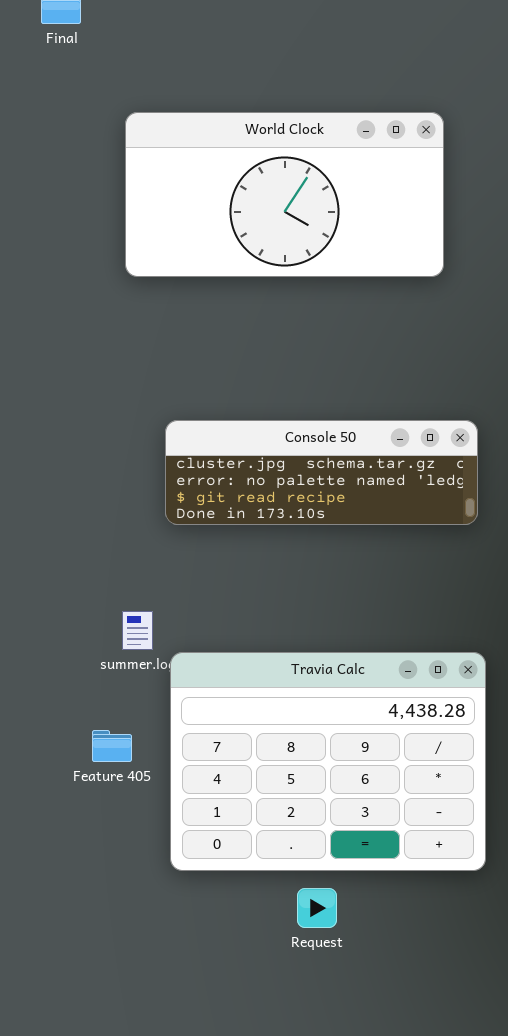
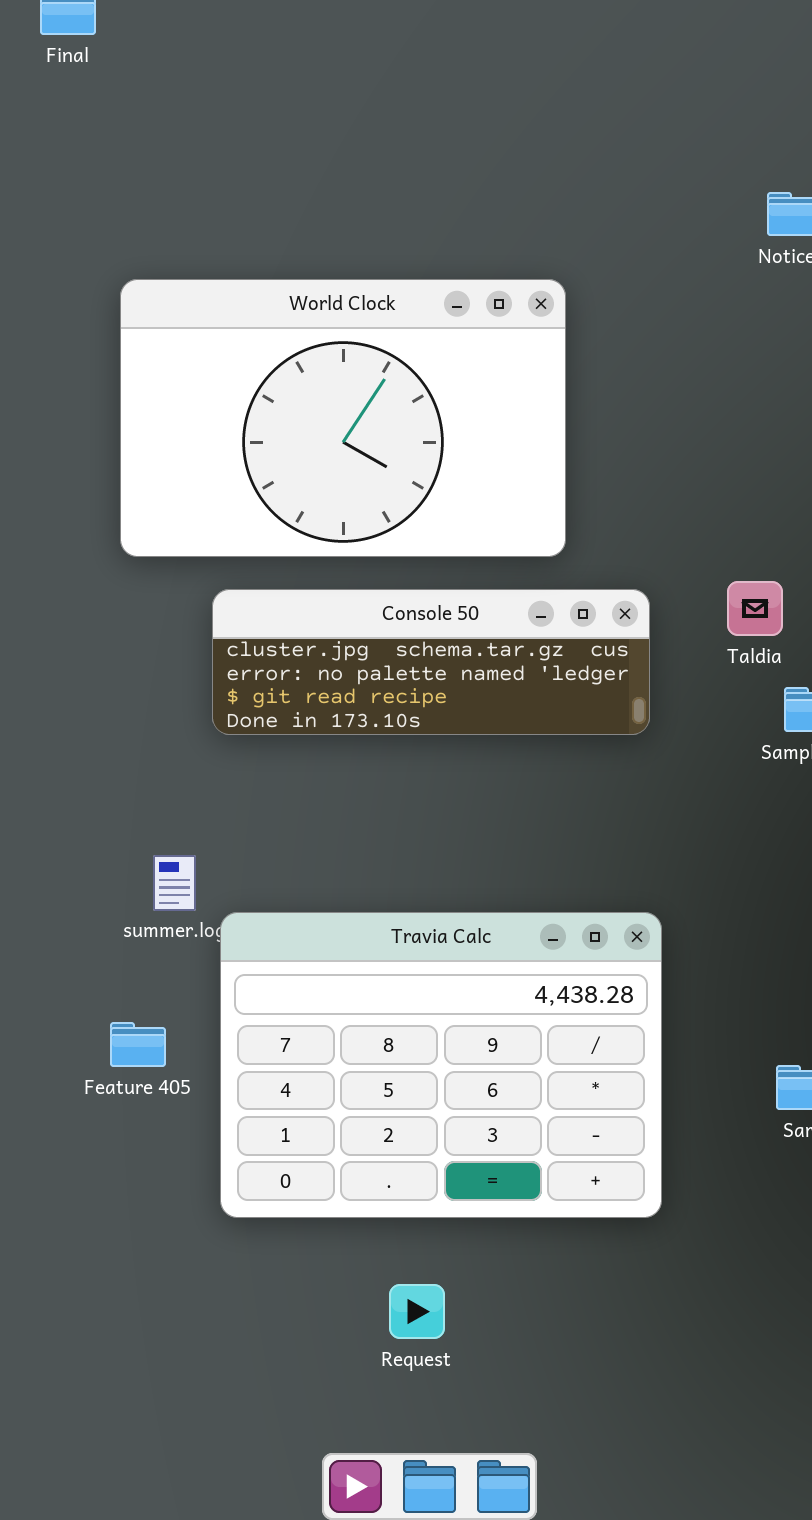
World Clock: [125,112,444,277] -> [120,279,566,557], moved, resized
Request: [297,888,337,928] -> [389,1284,445,1339], moved

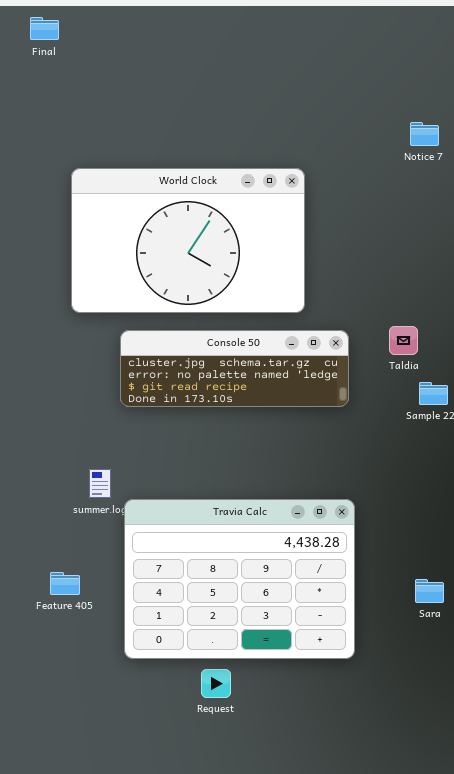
Feature 405: [110,1022,166,1067] -> [50,572,80,595], moved
Request: [389,1284,445,1339] -> [201,669,231,698], moved

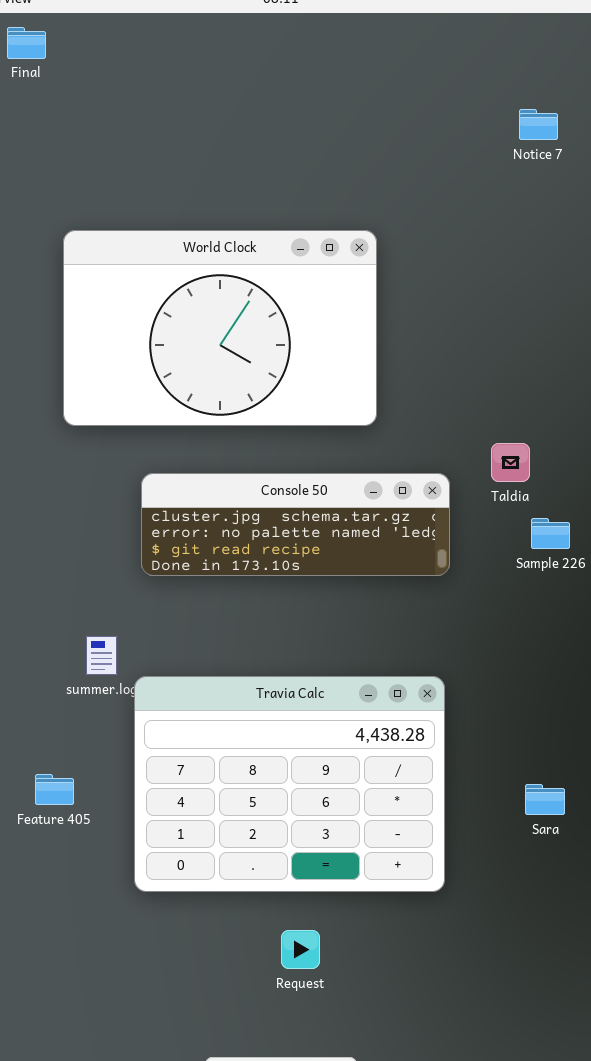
Notice 7: [410,122,439,146] -> [519,109,558,140], moved
Console 50: [120,330,349,407] -> [141,473,450,576], moved
Request: [201,669,231,698] -> [281,930,320,969], moved

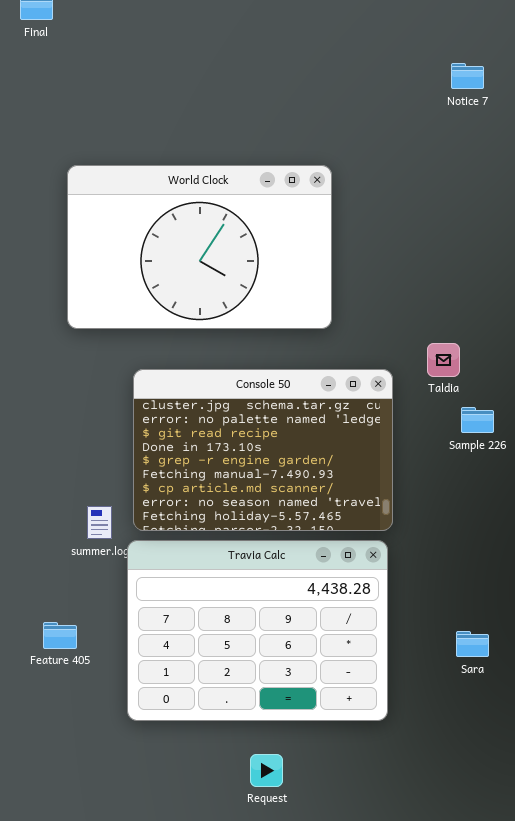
Console 50: [141,473,450,576] -> [133,369,393,531], resized

